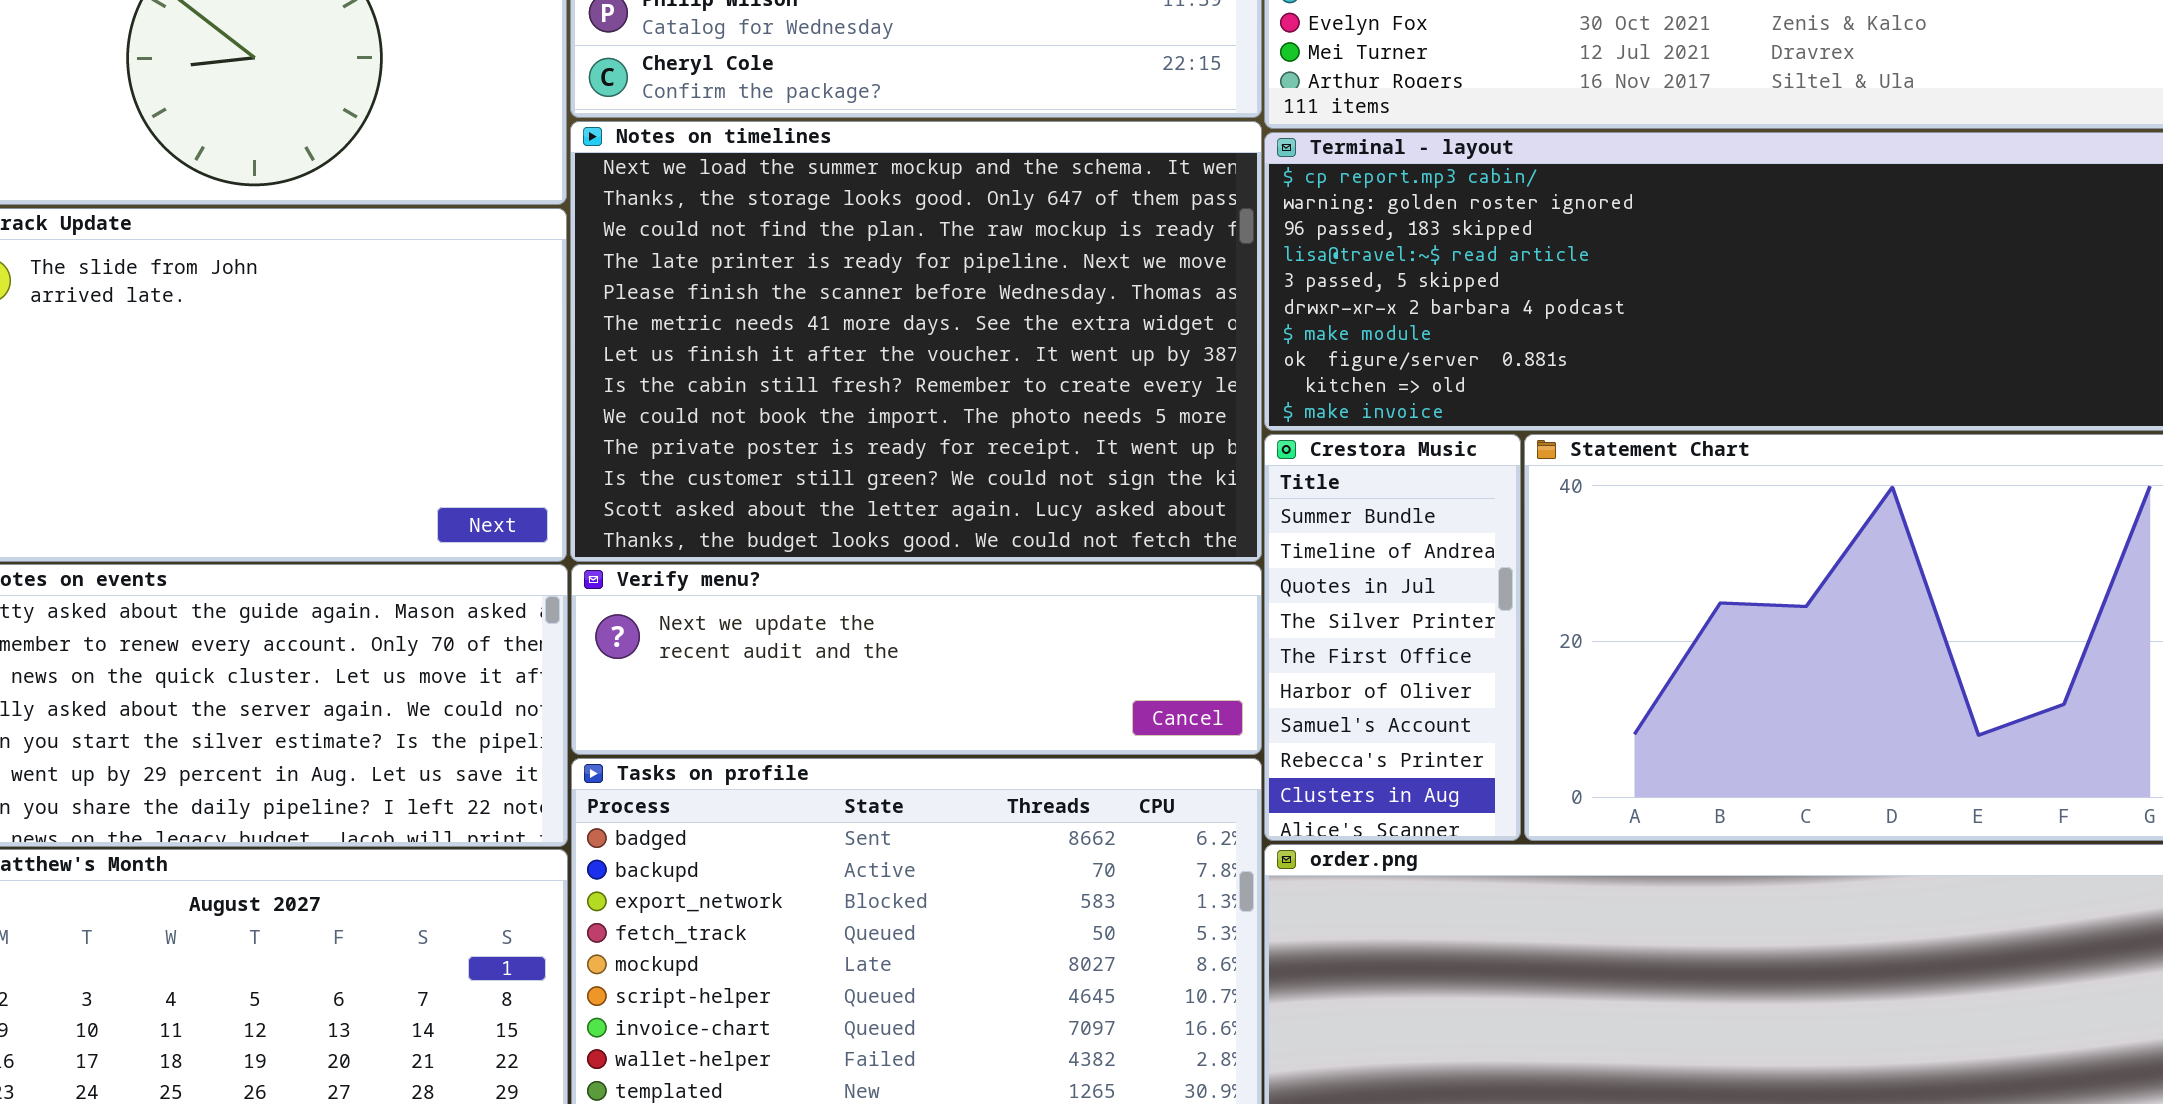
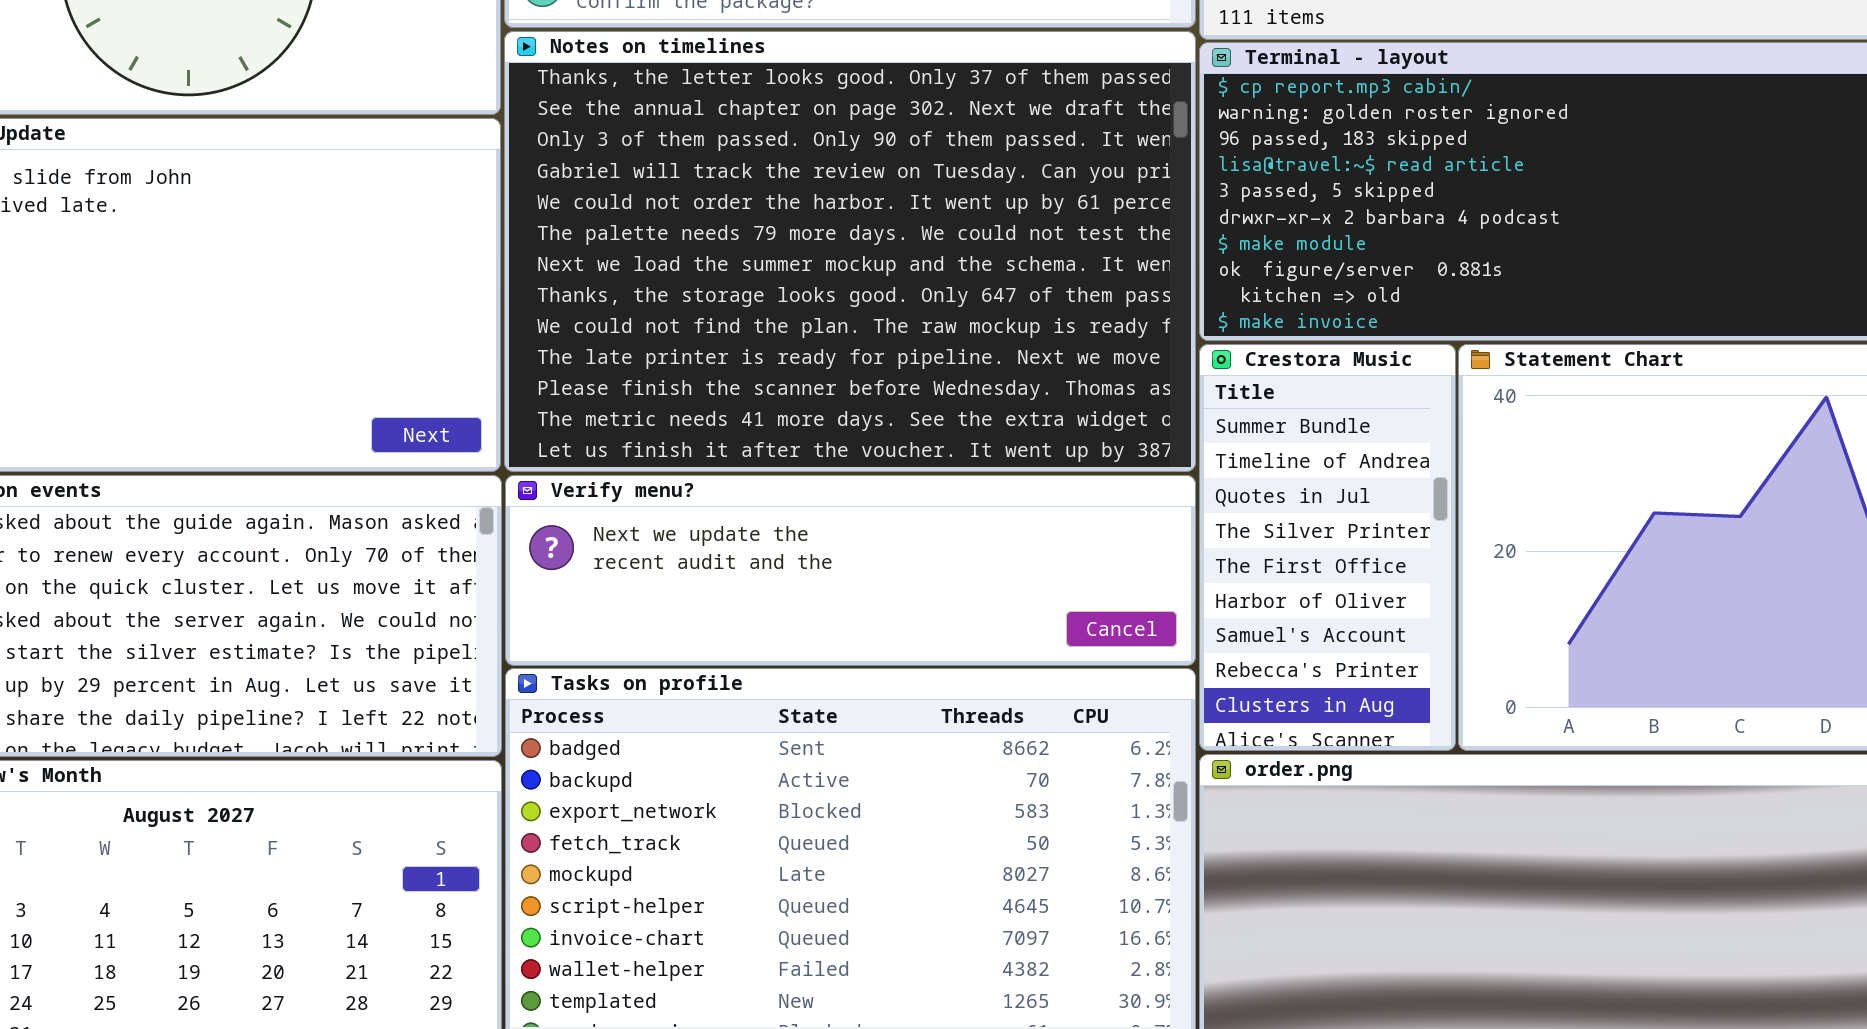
Notes on timelines: [570,121,1262,562] -> [504,31,1196,472], scrolled up 6 rows

